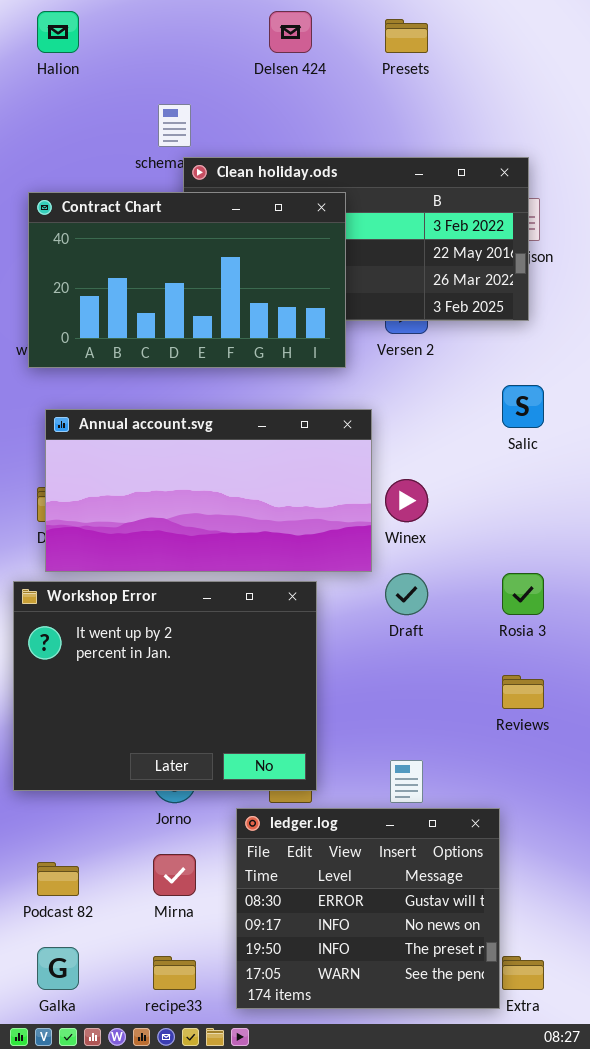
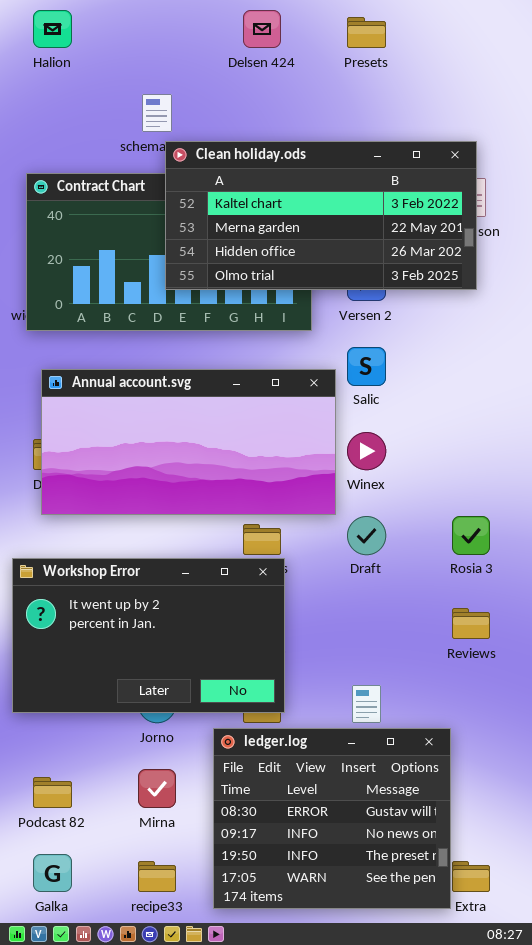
Clean holiday.ods: [183,157,529,321] -> [165,141,477,290], raised
Salic: [502,385,544,428] -> [347,347,386,386], moved
Workshop Error: [13,581,317,791] -> [12,558,285,713], resized

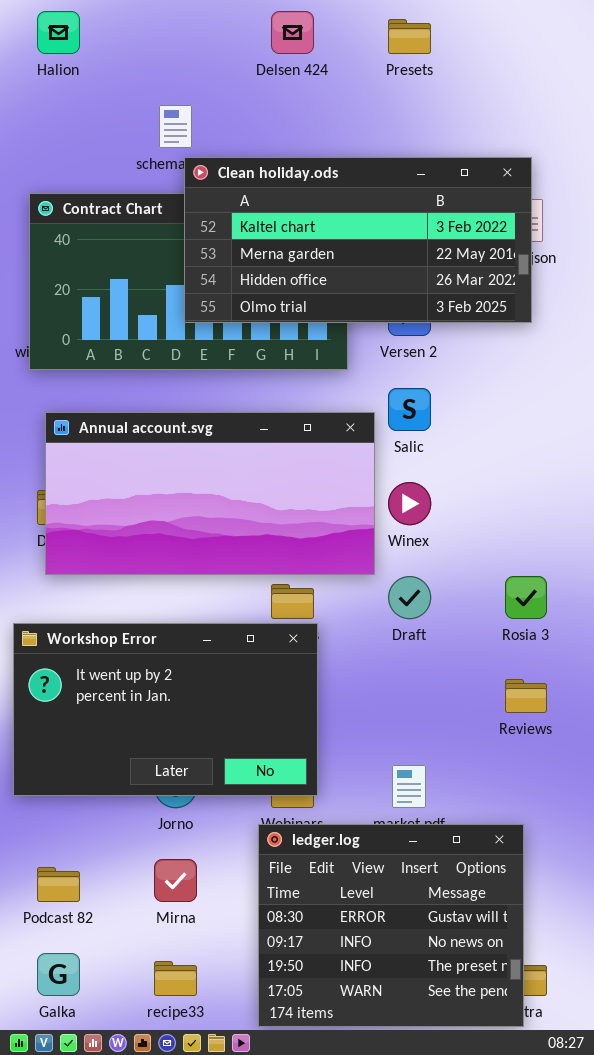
ledger.log: [213,728,451,909] -> [258,824,524,1027], moved

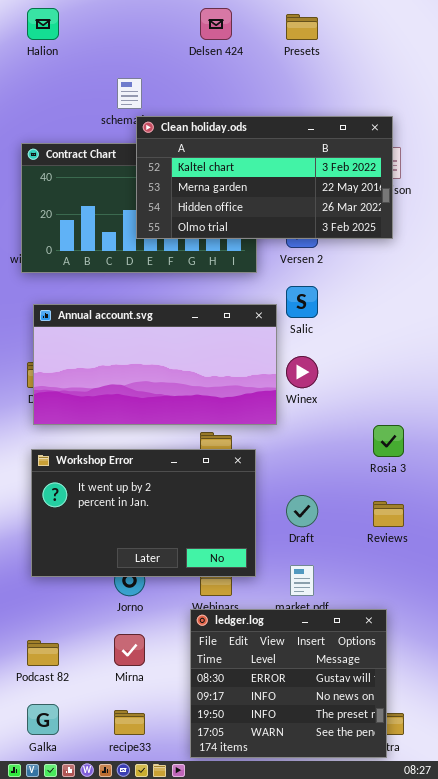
Draft: [388,576,431,619] -> [286,495,318,527], moved
Workshop Error: [13,623,318,796] -> [31,449,256,577], moved

